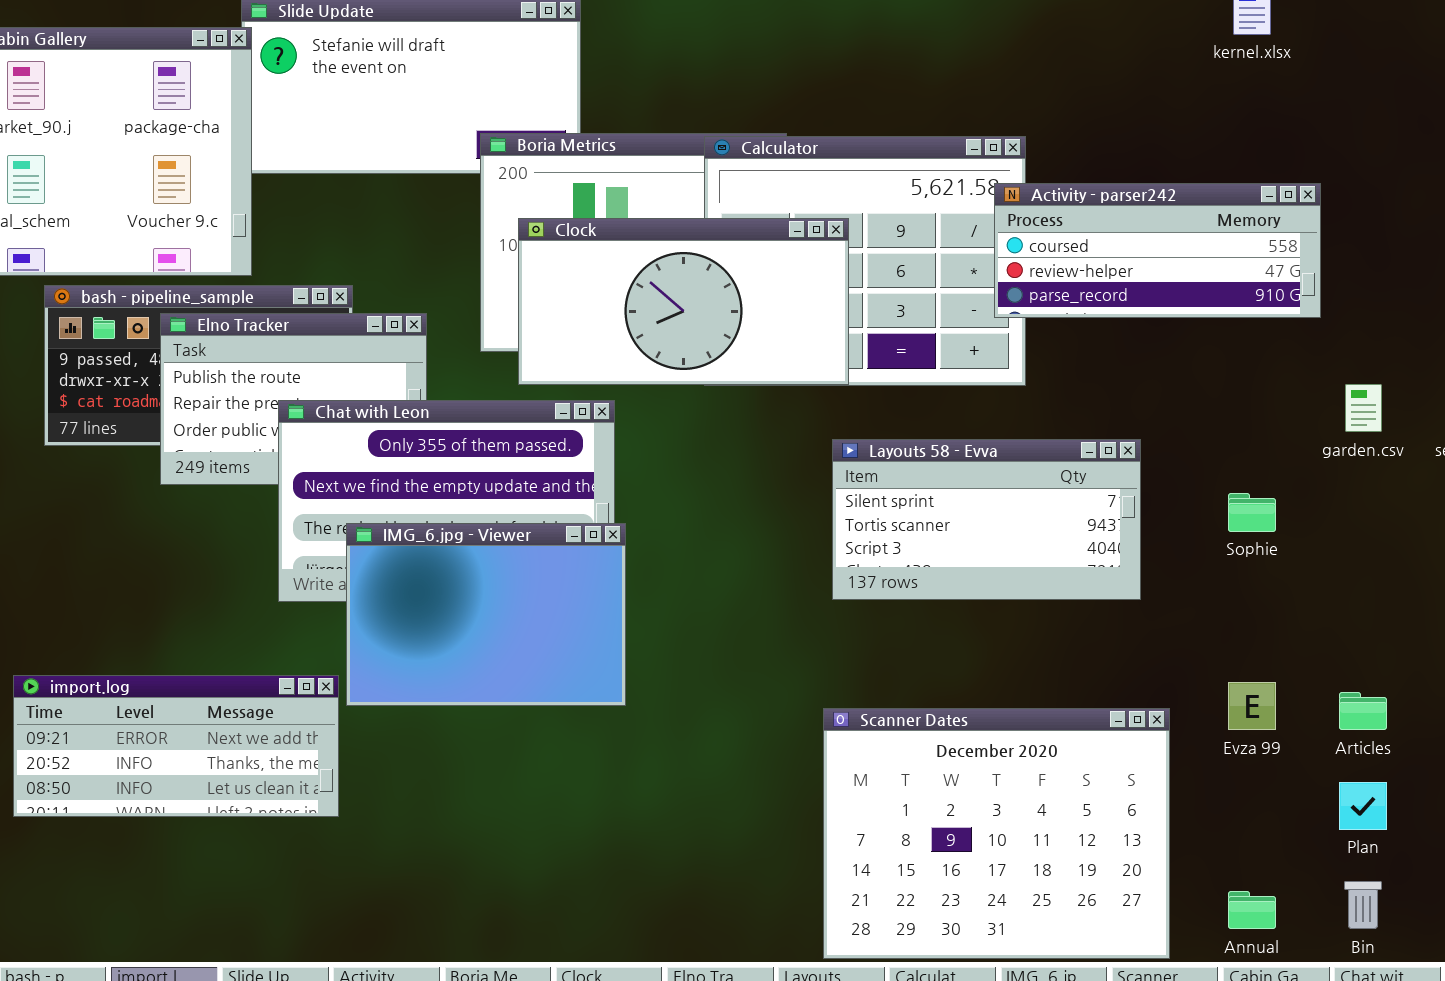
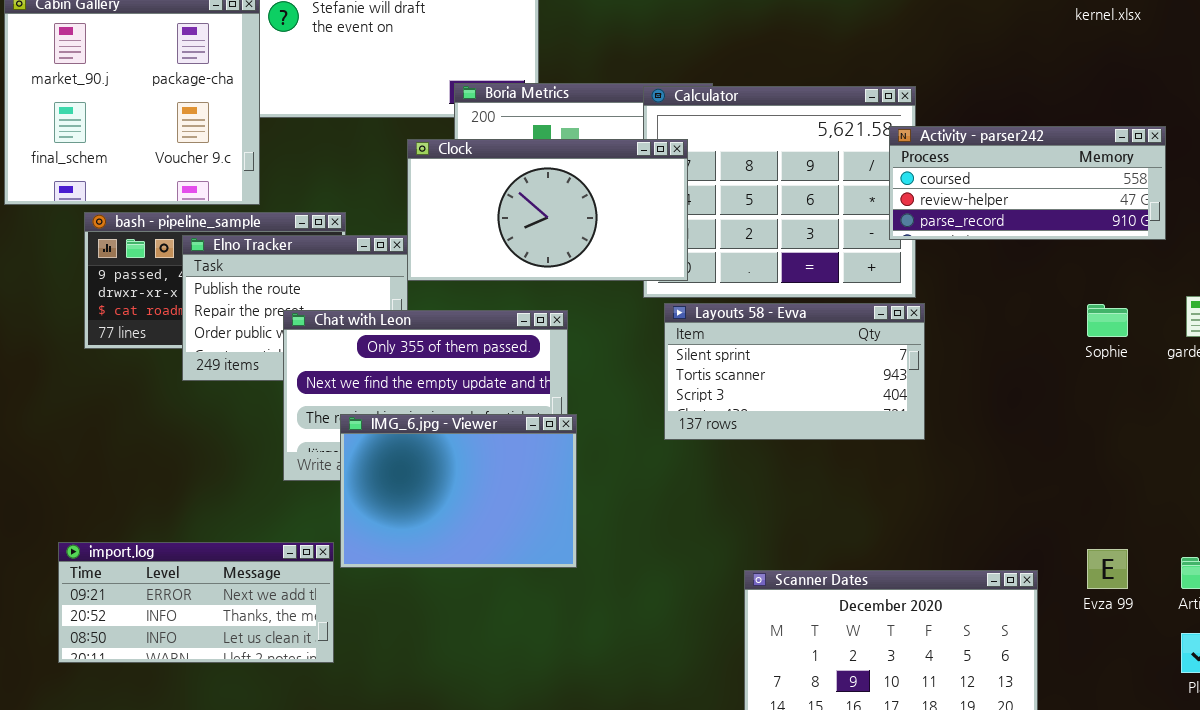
Clock: [518,218,849,385] -> [407,139,688,281], moved
Layouts 58 - Evva: [832,439,1141,600] -> [664,303,925,440], moved
Sophie: [1228,493,1276,532] -> [1087,304,1128,337], moved

